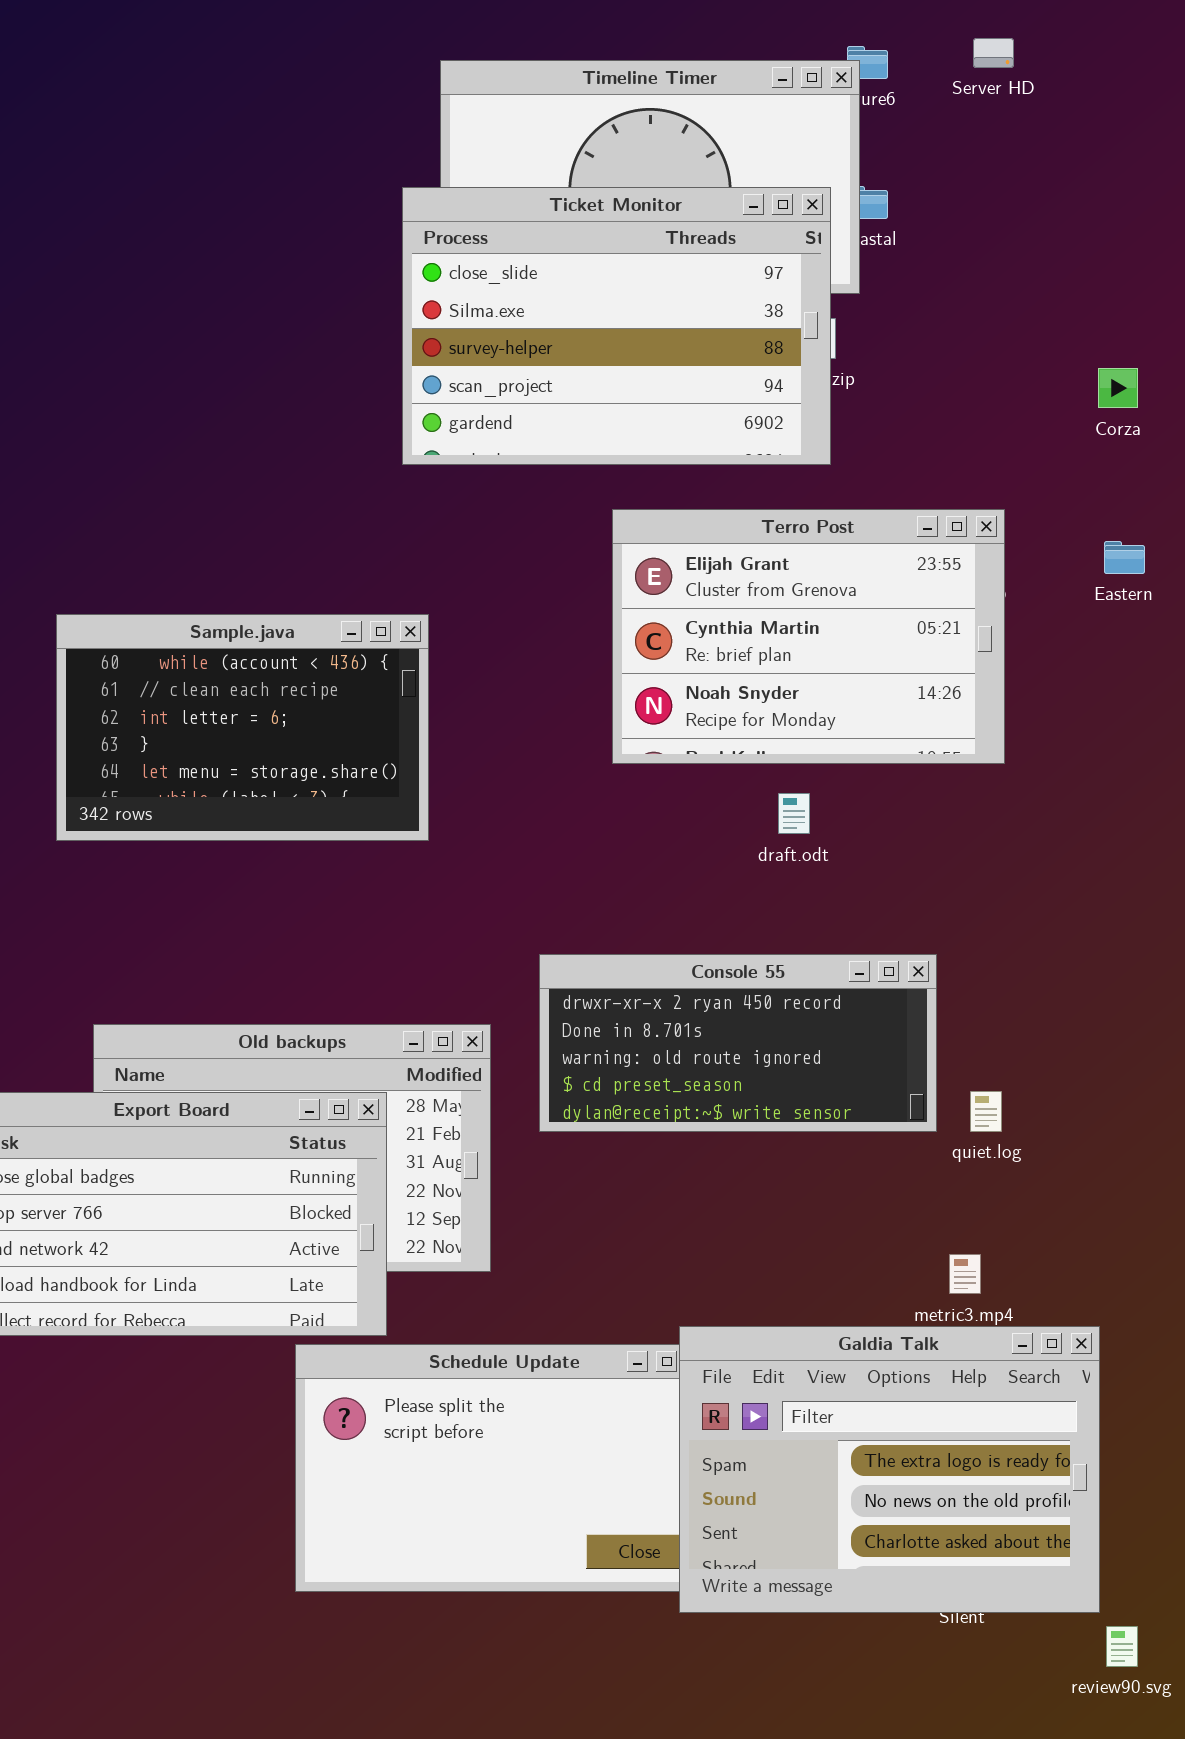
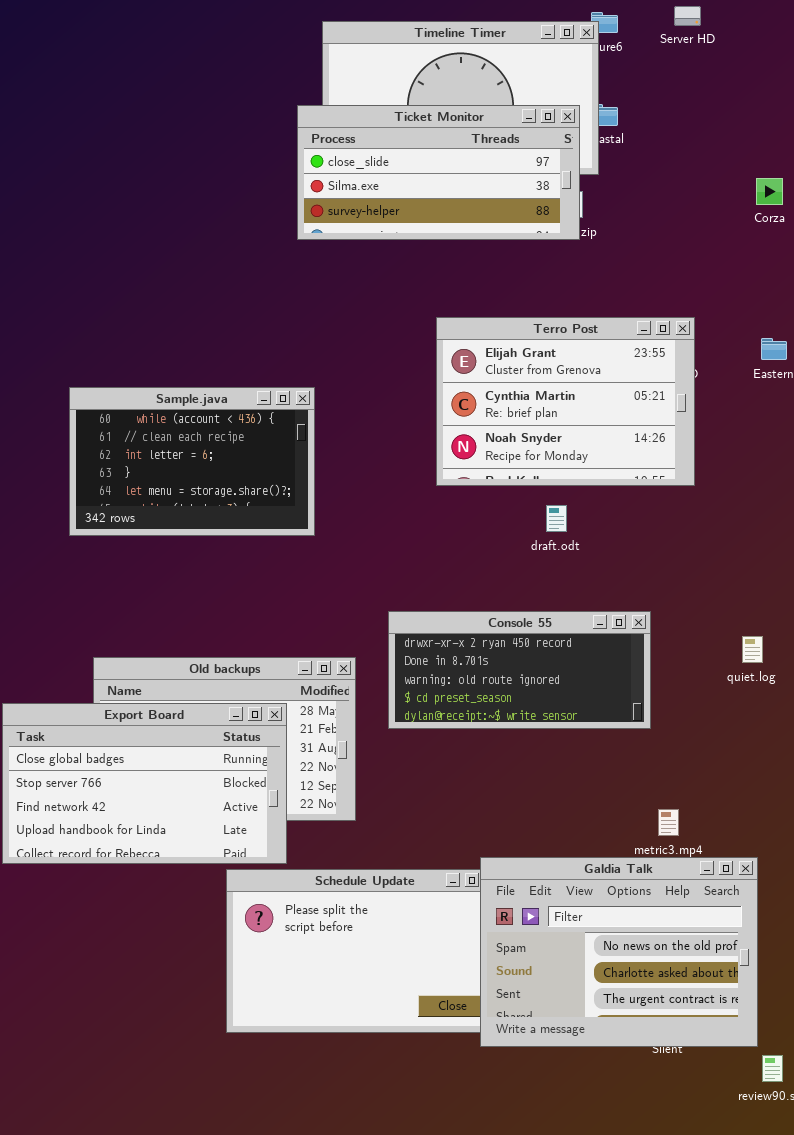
Ticket Monitor: [402,187,831,465] -> [297,105,580,240], resized
Corza: [1098,368,1138,408] -> [756,178,783,205], moved
quiet.log: [970,1091,1002,1132] -> [742,636,763,663], moved
Galdia Talk: [679,1326,1100,1613] -> [480,857,758,1047], scrolled down 1 row

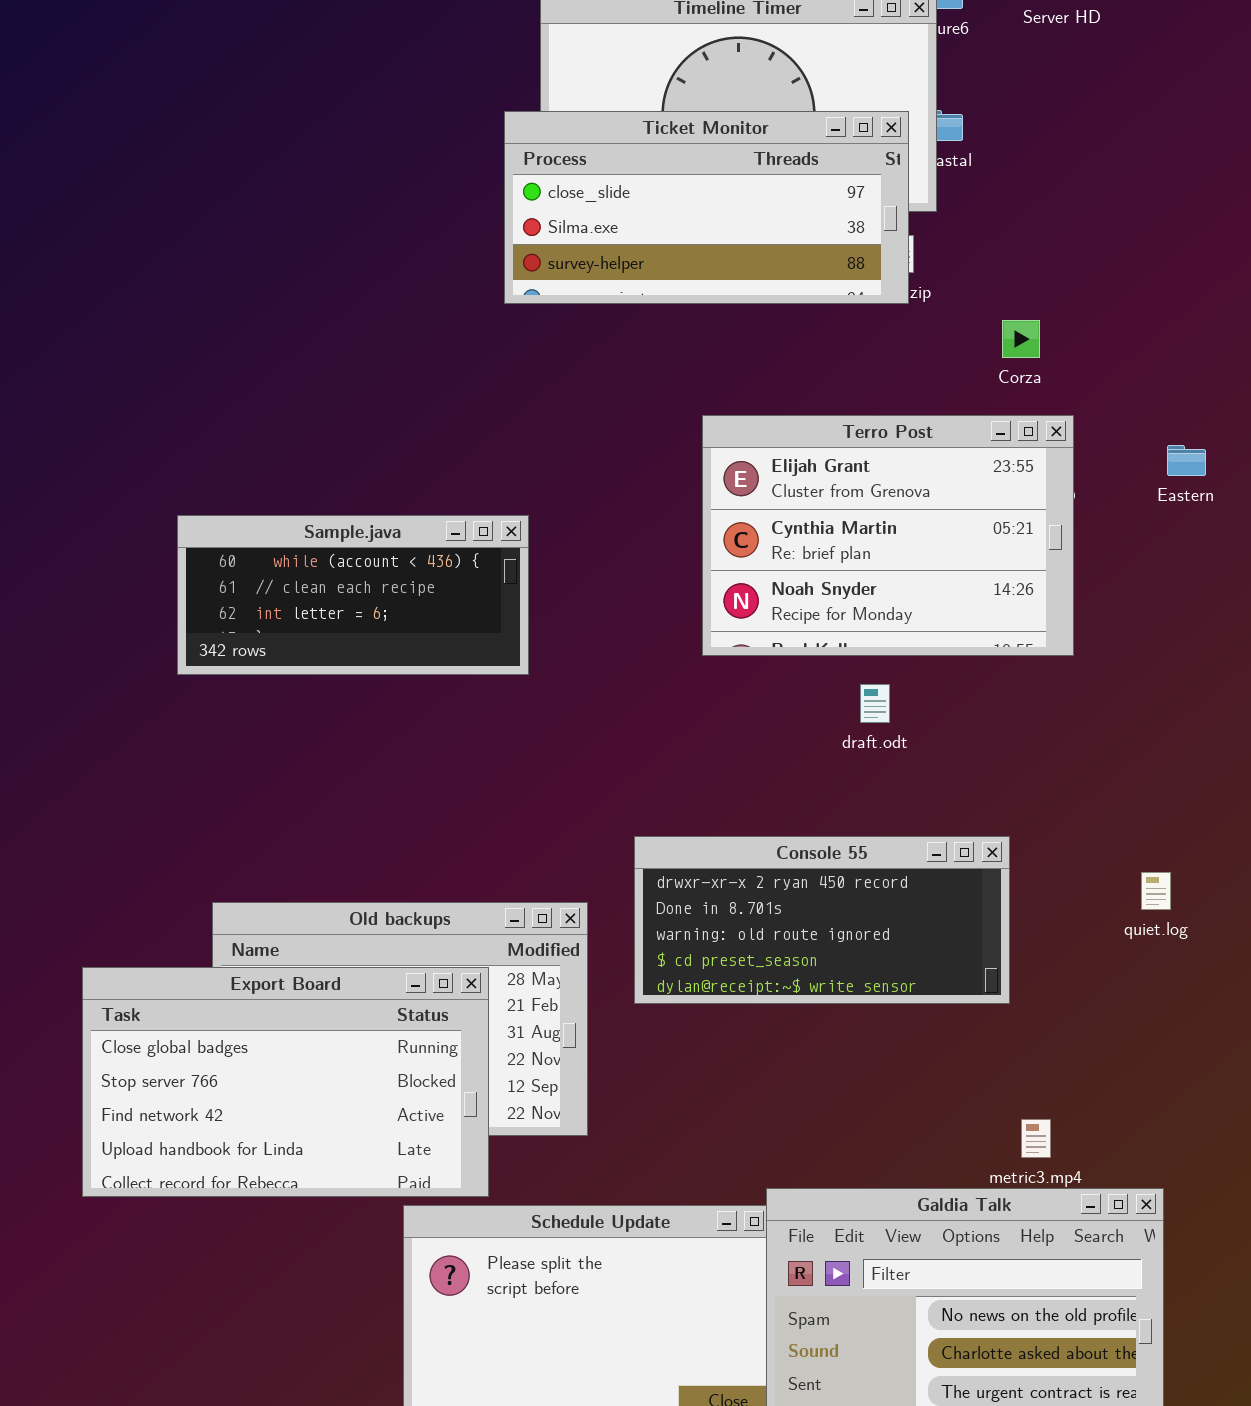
Corza: [756,178,783,205] -> [1002,320,1040,358], moved
Sample.java: [69,387,315,536] -> [177,515,529,675], resized

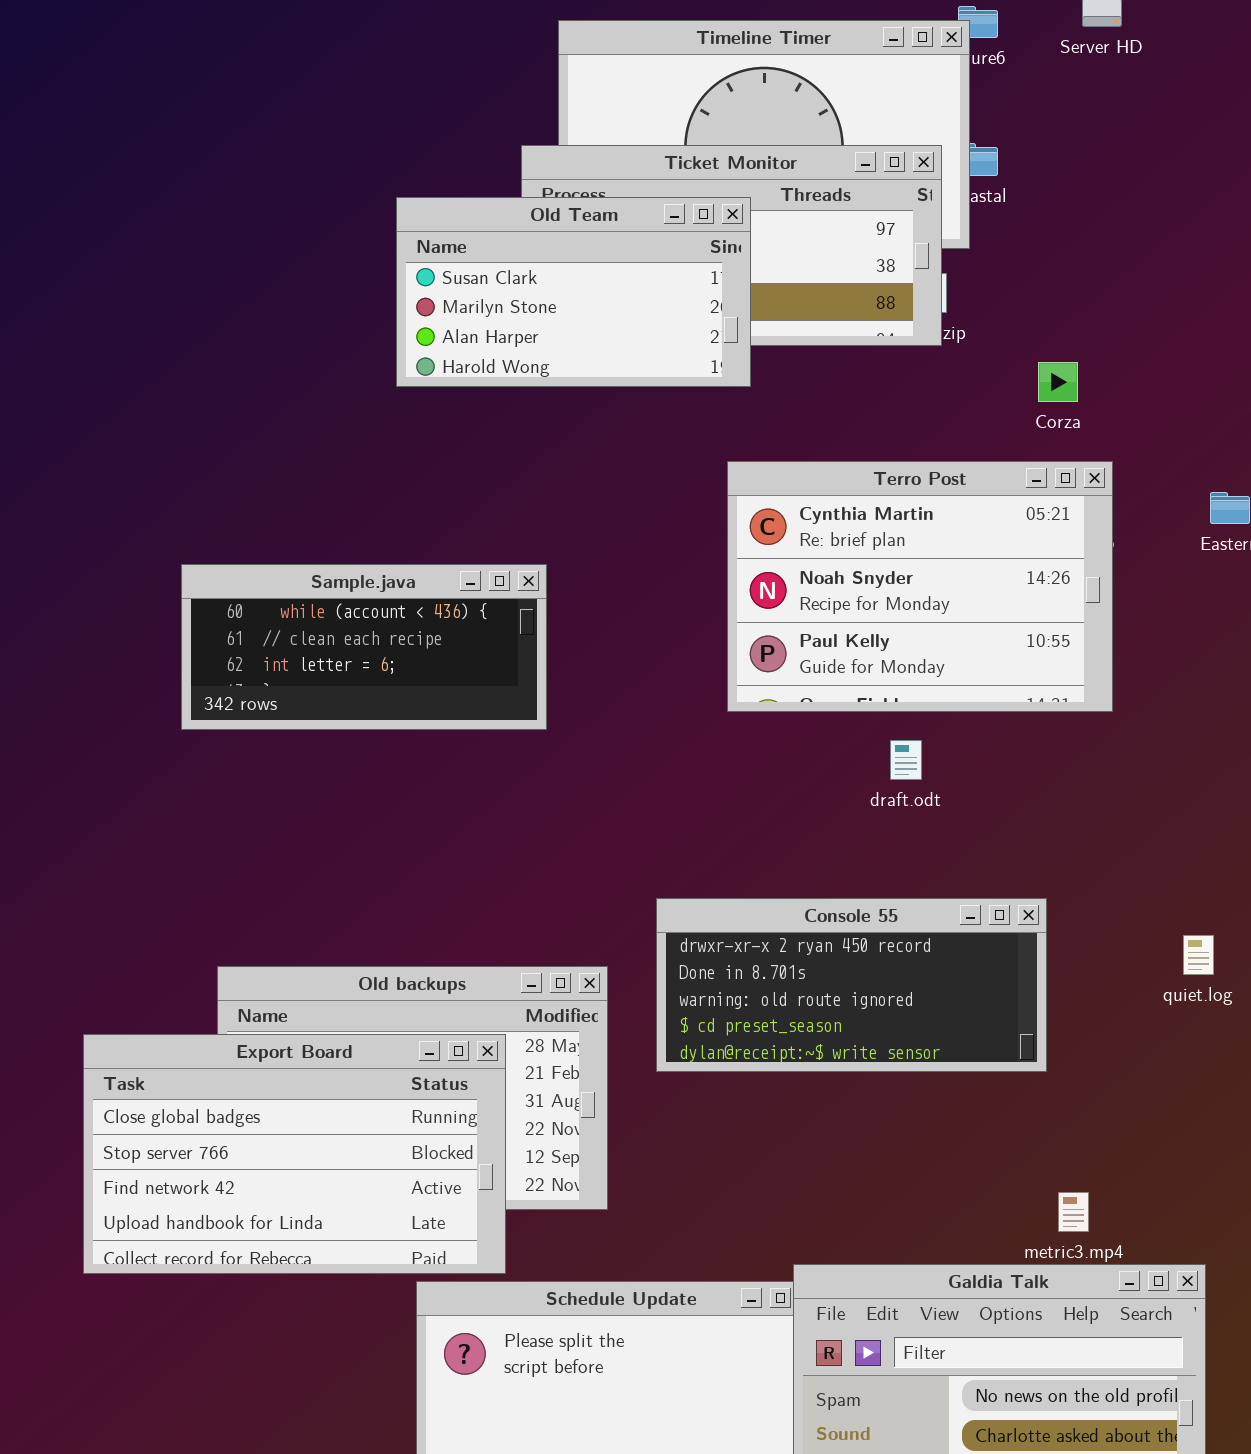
Old Team: none -> [396,197,751,387], opened
Terro Post: [702,415,1074,656] -> [727,461,1113,712], scrolled down 1 row

